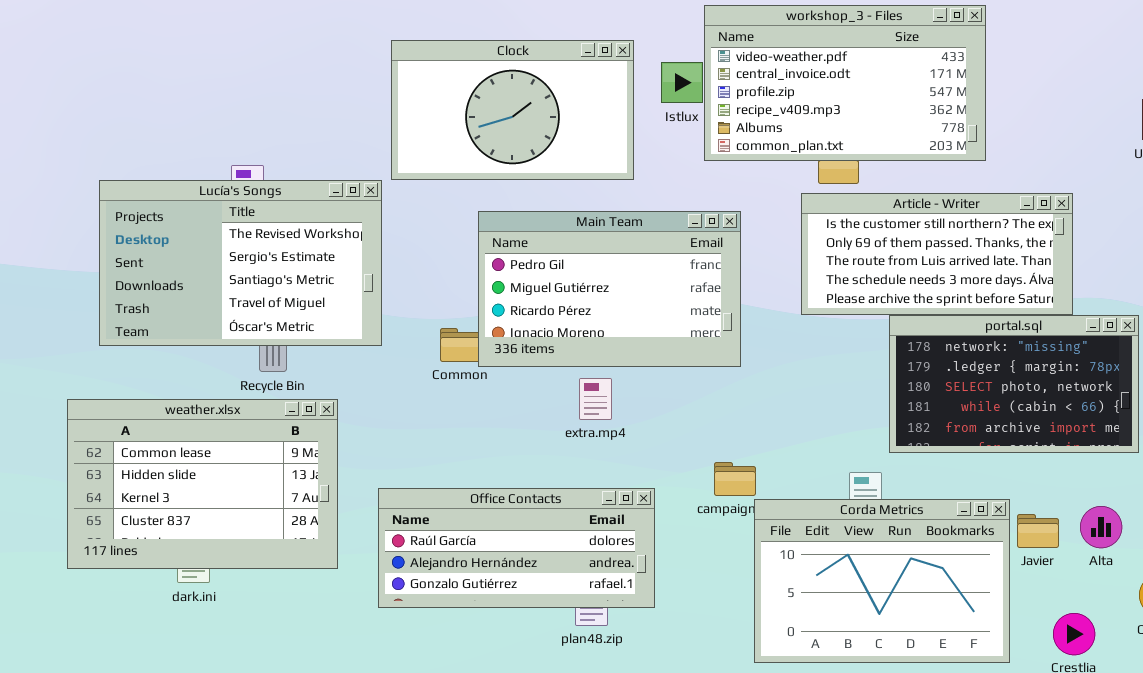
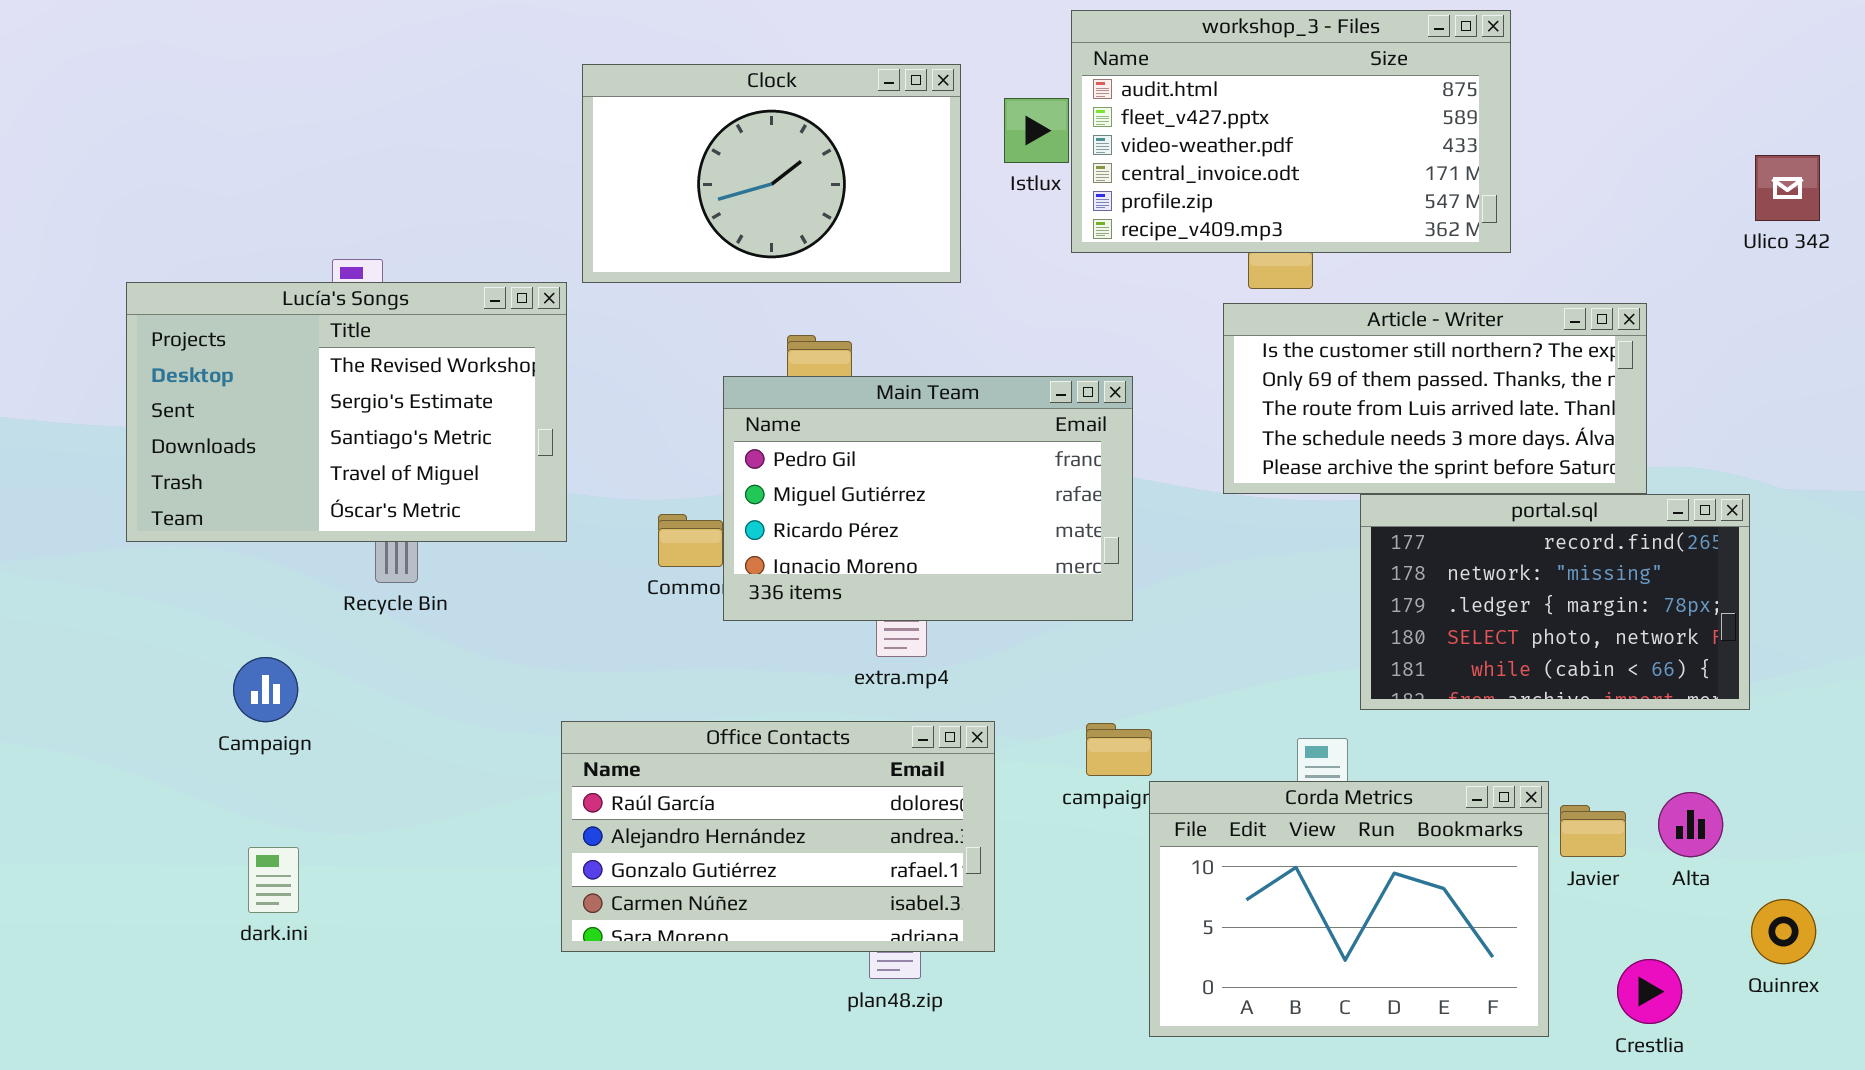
workshop_3 - Files: [704,5,986,161] -> [1071,10,1511,253], scrolled up 2 rows
Main Team: [478,211,741,367] -> [723,376,1133,621], moved
portal.sql: [889,315,1139,453] -> [1360,494,1750,710], scrolled up 1 row
weather.xlsx: [67,399,338,569] -> none, closed
Office Contacts: [378,488,655,608] -> [561,721,995,952], resized

